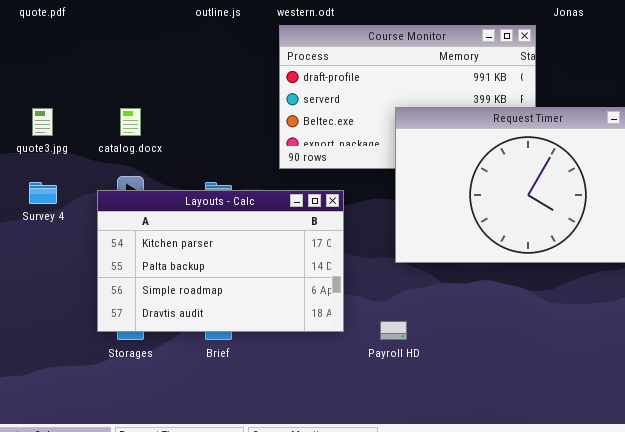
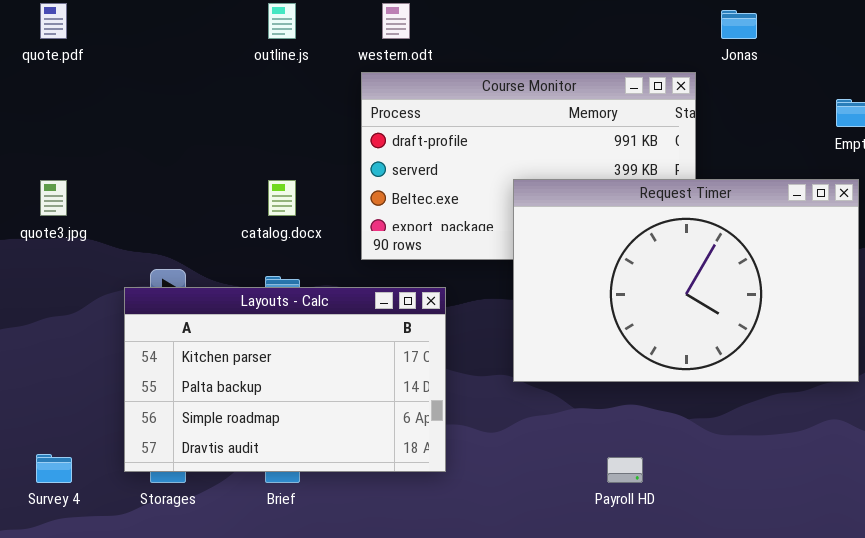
catalog.docx: [120,108,141,136] -> [268,180,296,216], moved
Survey 4: [29,182,57,204] -> [36,454,72,483], moved
Payroll HD: [380,321,407,340] -> [607,457,643,483], moved

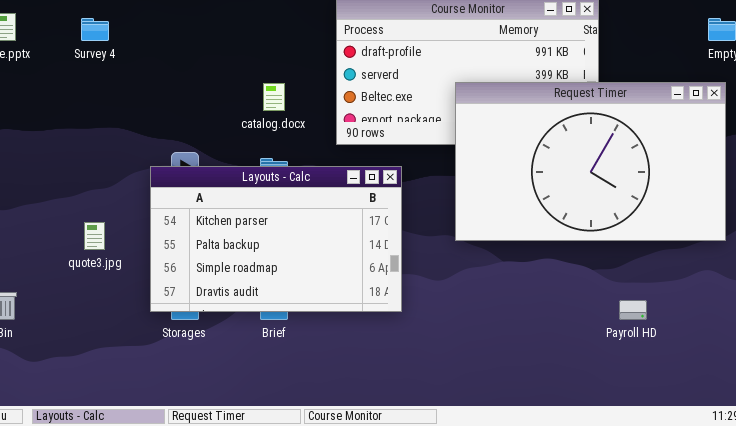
quote3.jpg: [40,180,67,216] -> [84,222,105,250], moved
Survey 4: [36,454,72,483] -> [81,18,109,41], moved
Payroll HD: [607,457,643,483] -> [619,300,647,320], moved

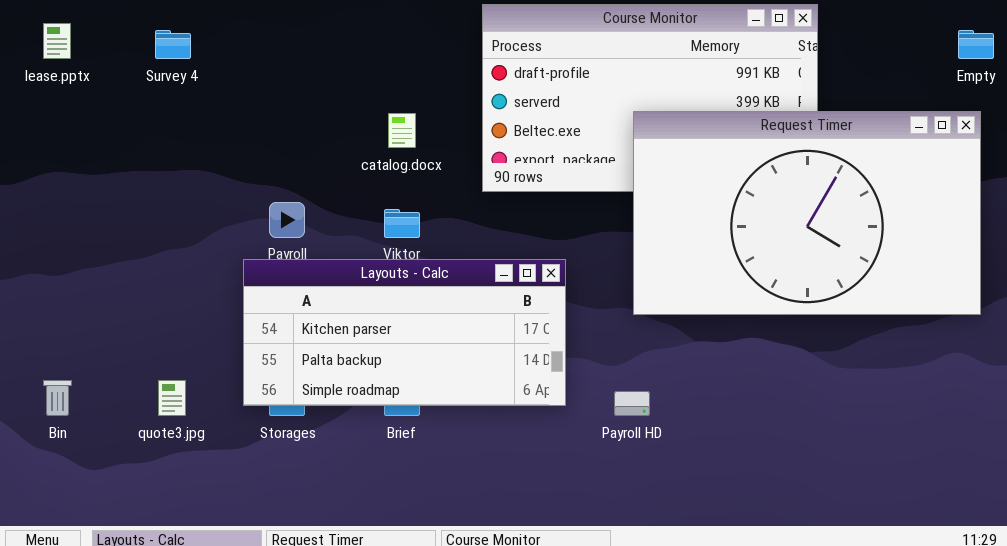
Layouts - Calc: [150,166,402,312] -> [243,259,566,406], resized
quote3.jpg: [84,222,105,250] -> [158,380,186,416], moved
Payroll HD: [619,300,647,320] -> [614,391,650,416], moved

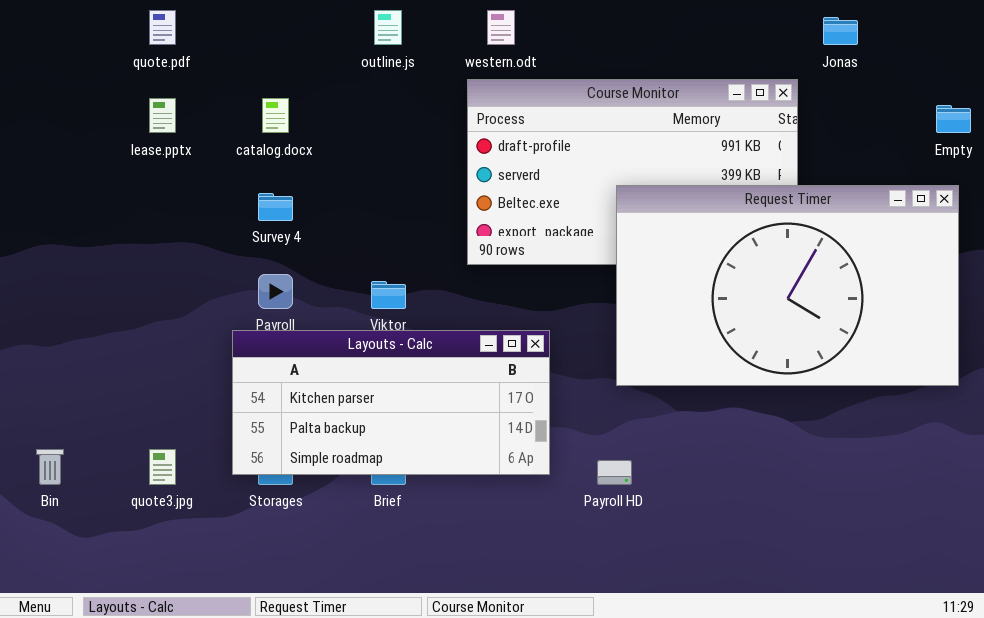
lease.pptx: [43,23,71,59] -> [149,98,176,133], moved
Survey 4: [155,30,191,59] -> [258,193,293,221], moved
catalog.docx: [388,113,416,148] -> [262,98,289,133], moved

